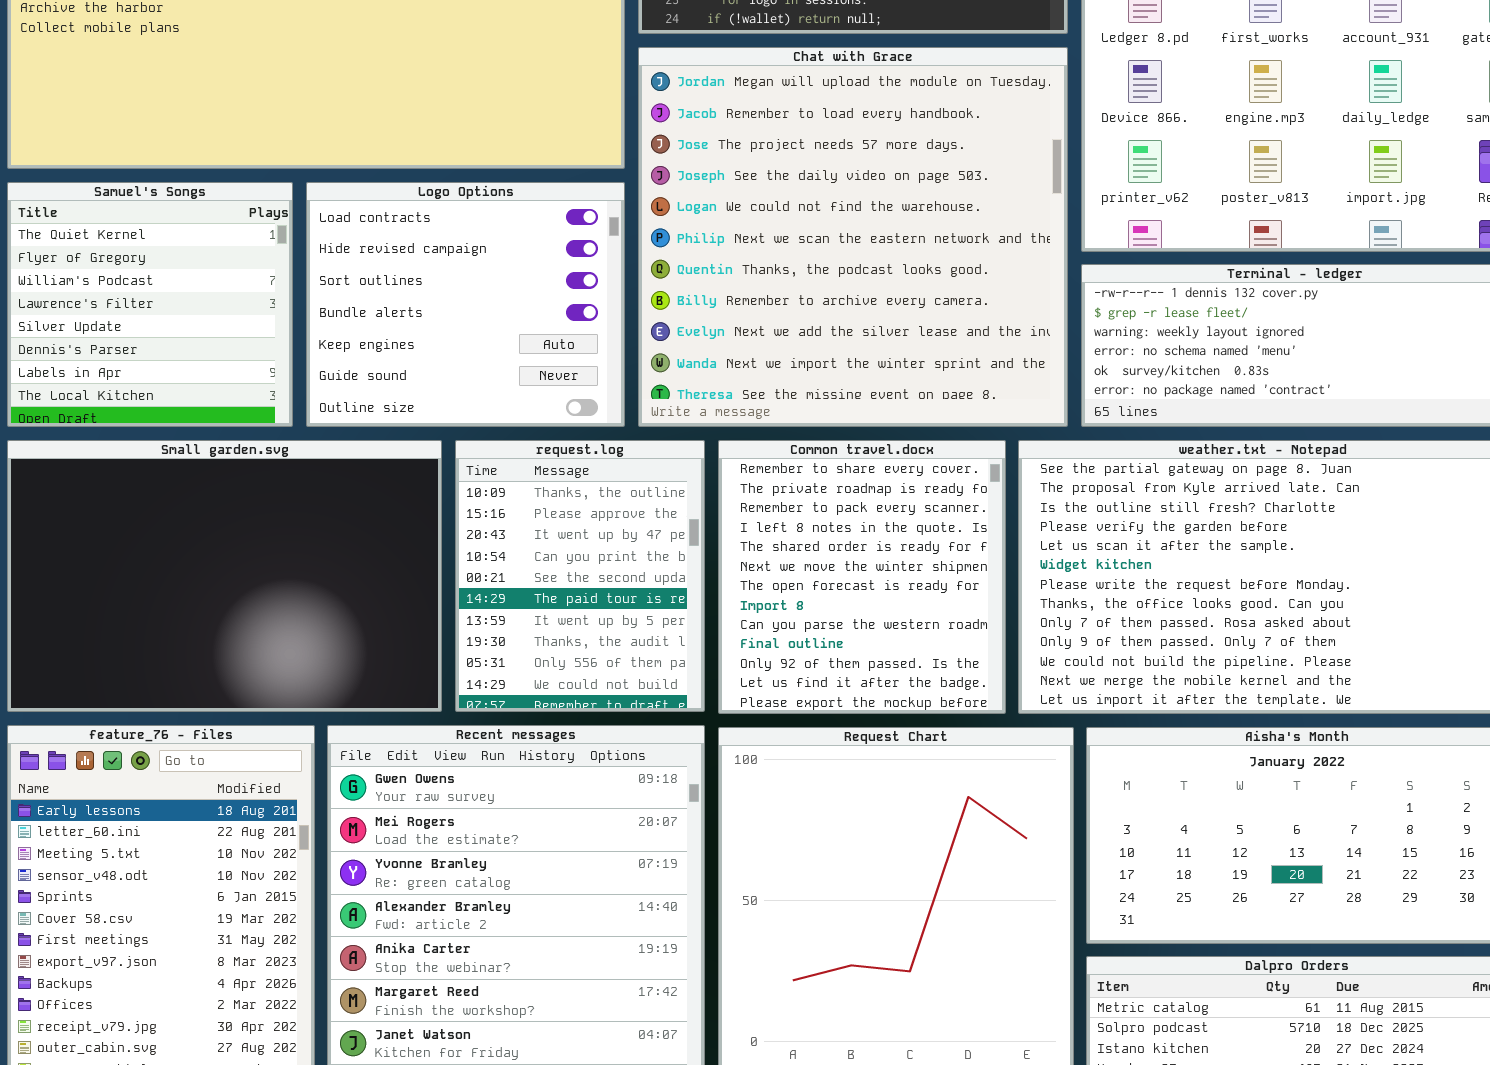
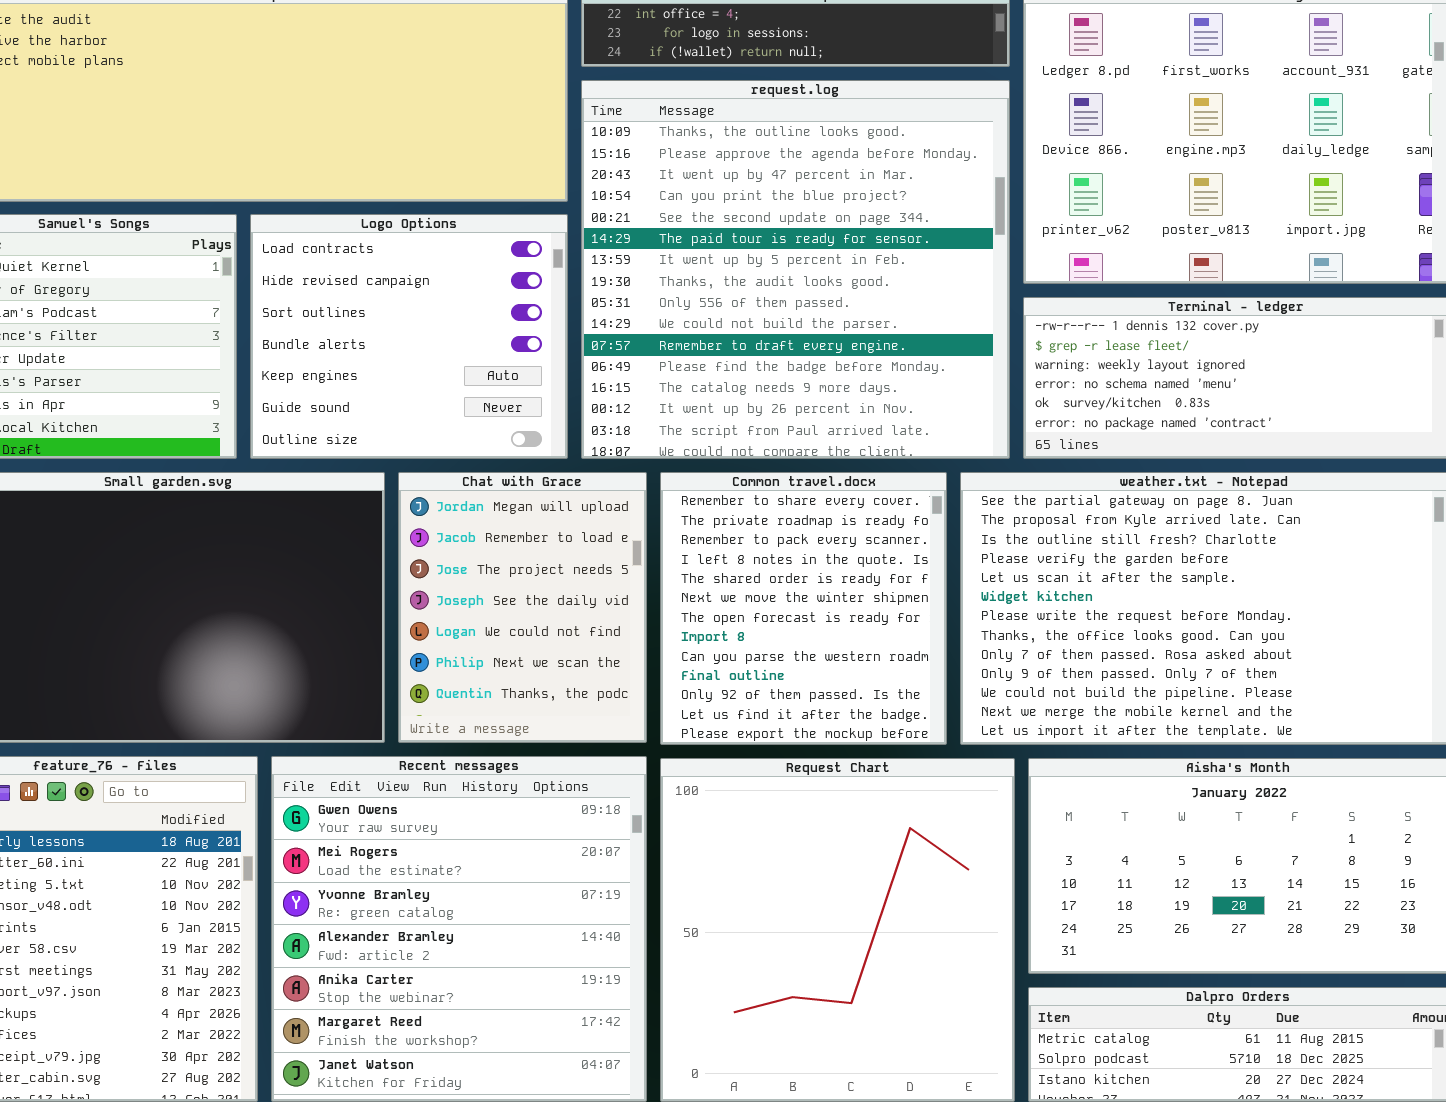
Chat with Grace: [638,47,1068,427] -> [398,472,647,743], moved, resized
request.log: [455,440,705,712] -> [581,80,1010,459], moved, resized

